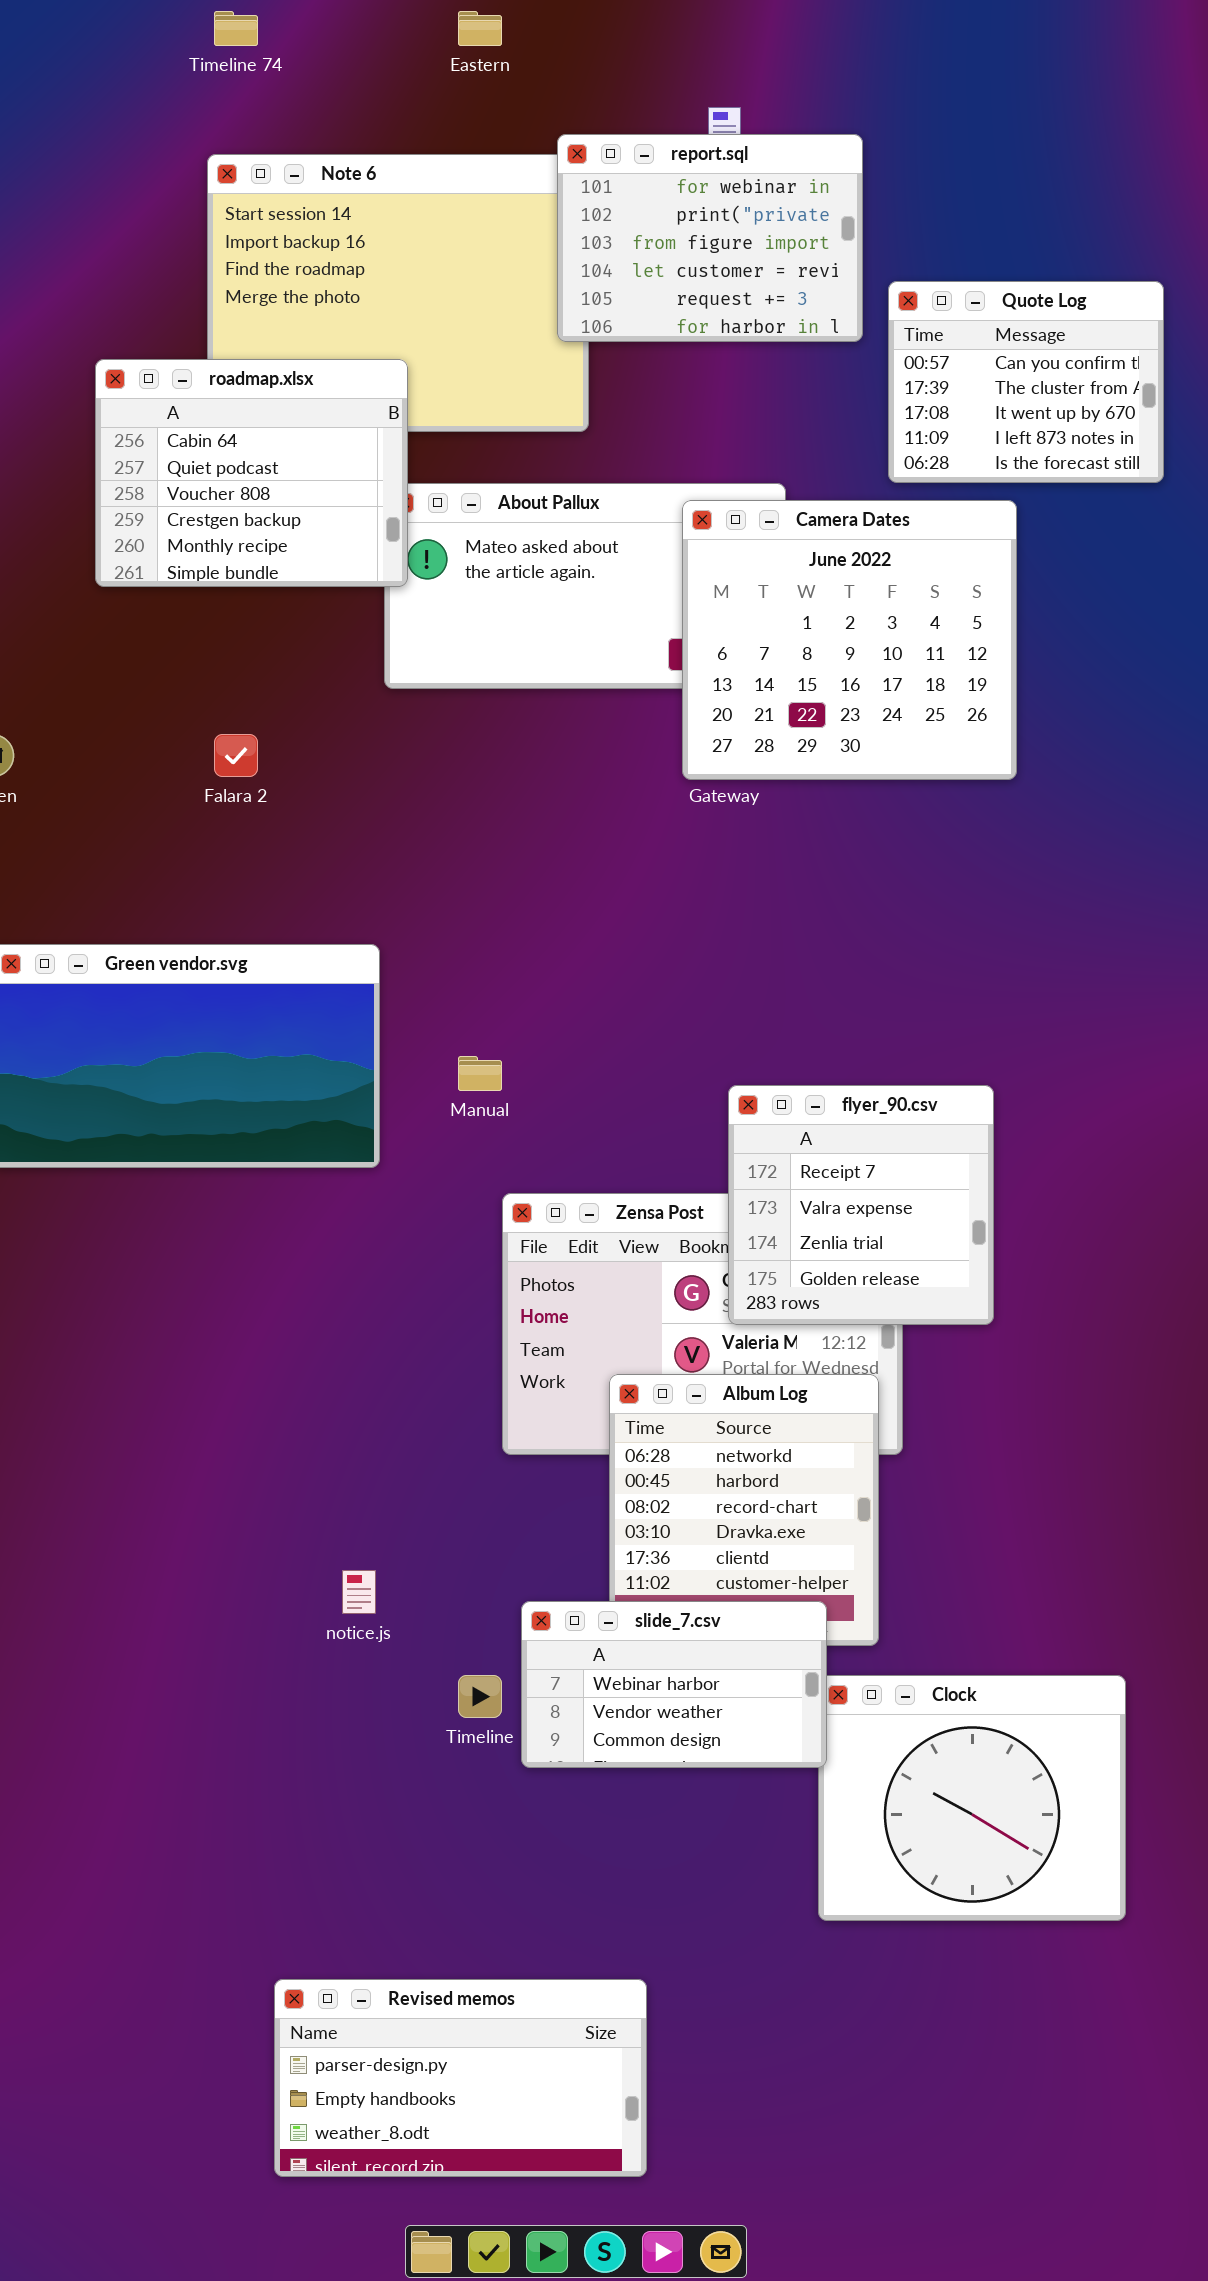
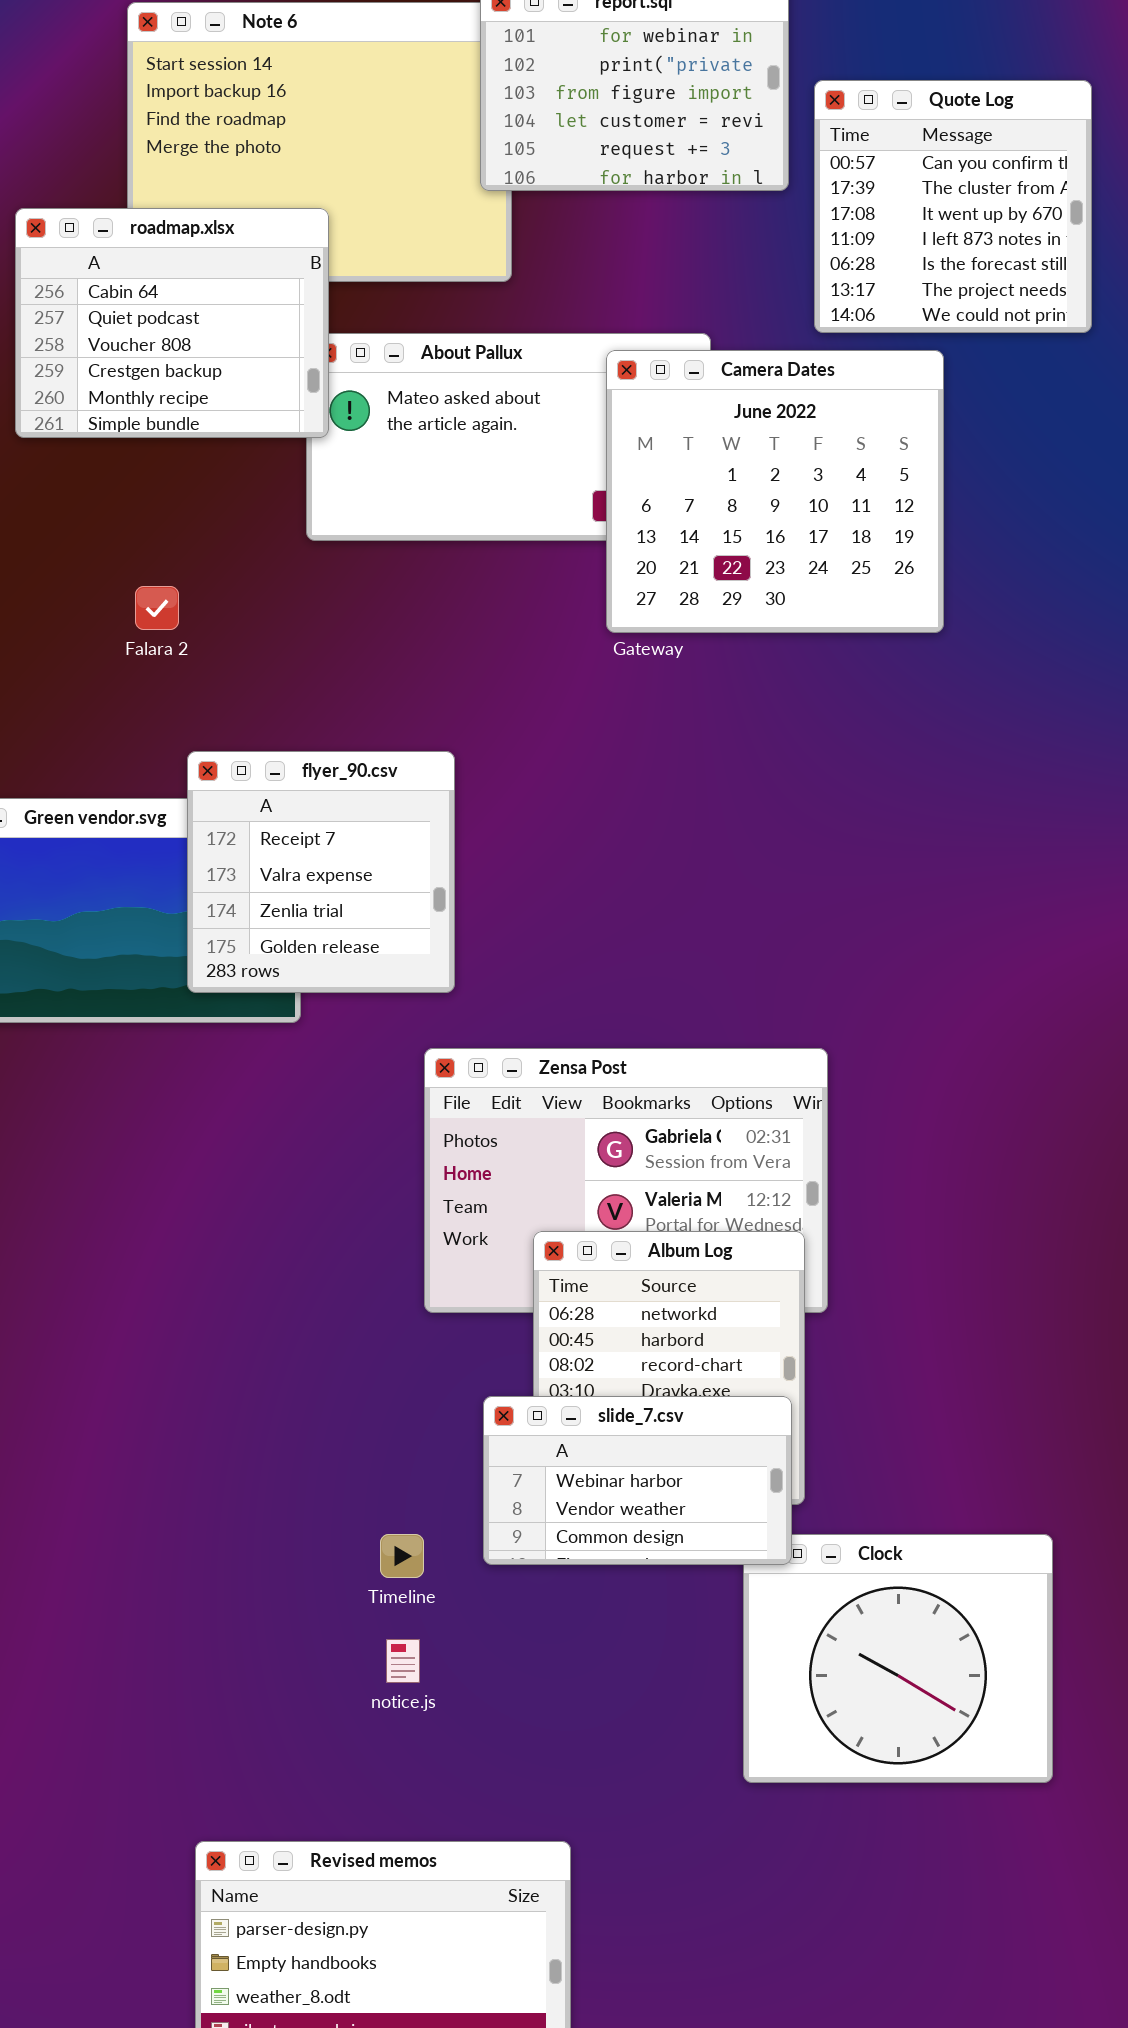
Quote Log: [888,281,1164,483] -> [814,80,1092,333], resized
flyer_90.csv: [728,1085,994,1325] -> [187,751,455,993], moved
notice.js: [342,1570,376,1614] -> [386,1639,420,1683], moved
slide_7.csv: [521,1601,827,1768] -> [483,1396,792,1565], moved

